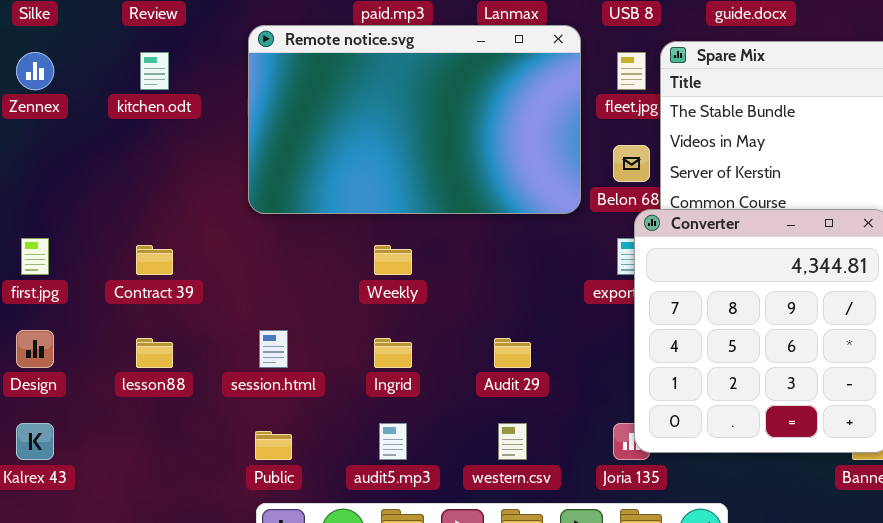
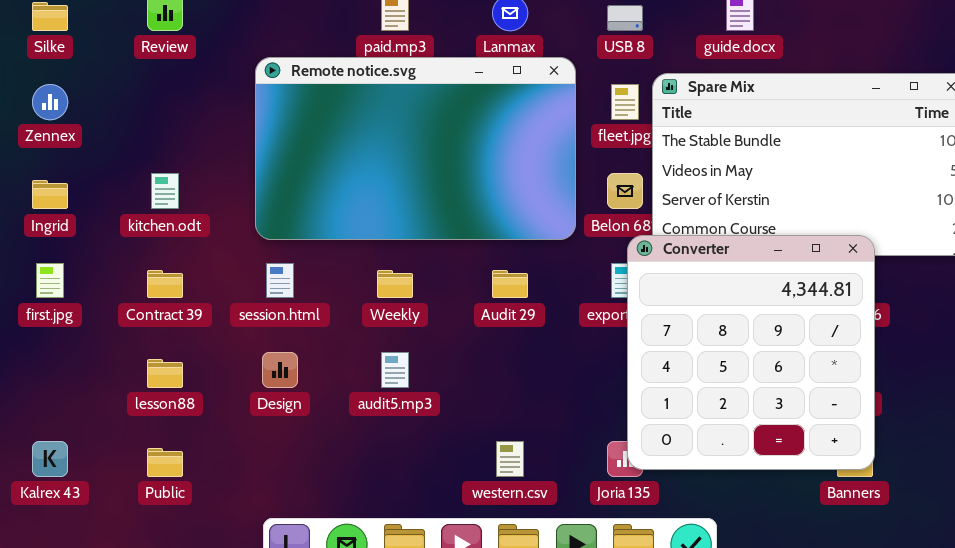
kitchen.odt: [140,52,169,90] -> [151,173,179,209], moved
Design: [16,330,54,368] -> [262,352,298,388], moved
session.html: [259,330,288,368] -> [266,263,294,298], moved
Ingrid: [374,338,412,368] -> [32,180,68,209], moved
Audit 29: [494,338,531,368] -> [492,270,528,298], moved
audit5.mp3: [379,423,407,460] -> [381,352,409,388], moved
Public: [255,431,292,460] -> [147,448,183,477], moved

